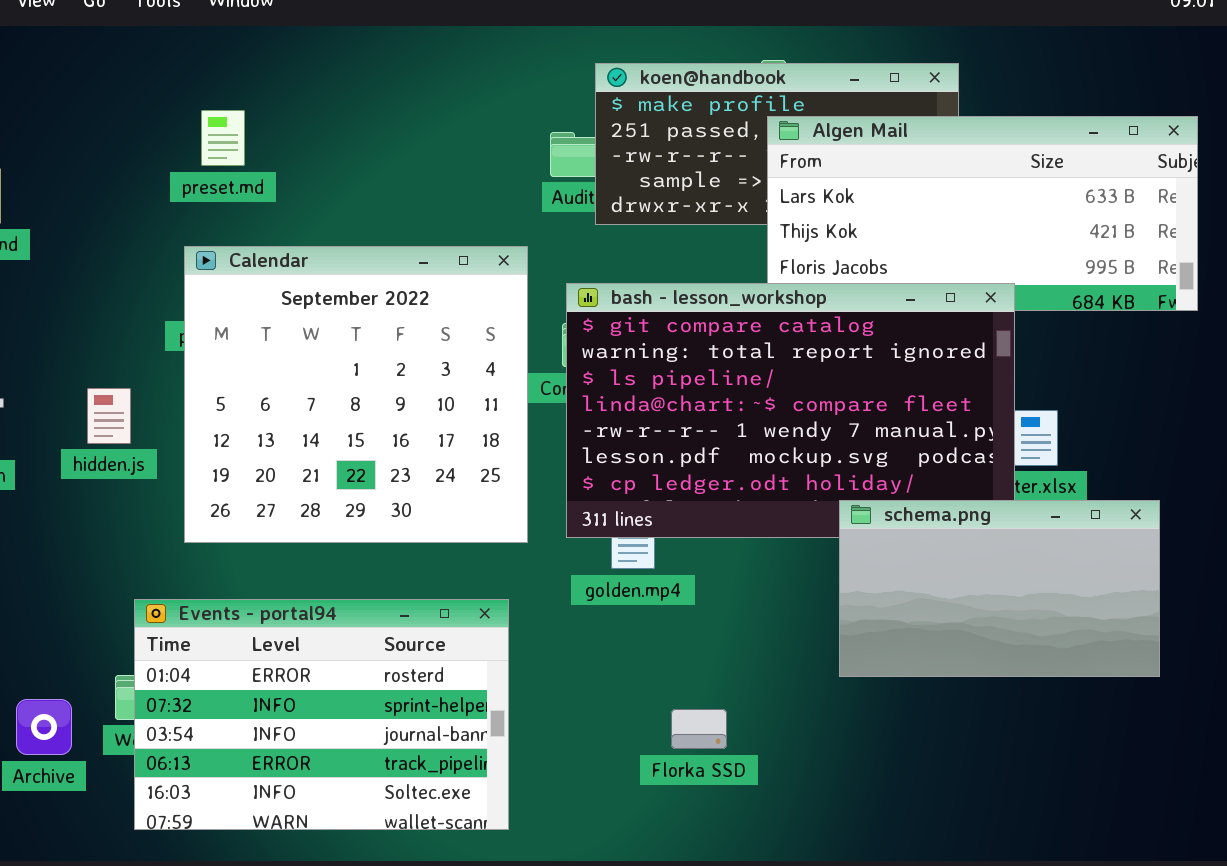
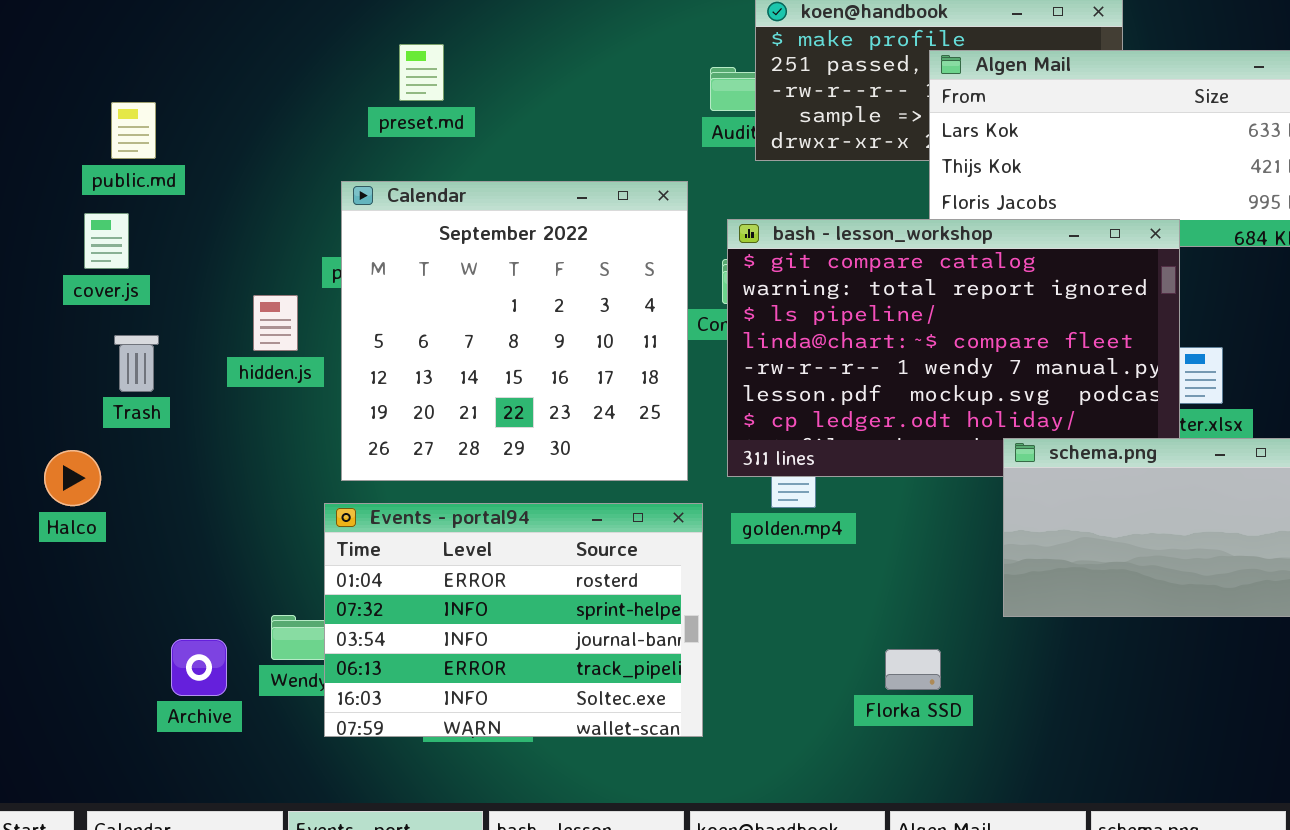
preset.md: [201,110,245,166] -> [399,44,444,101], moved
hidden.js: [87,388,131,444] -> [253,295,298,351], moved
Events - portal94: [134,599,509,830] -> [324,503,703,737], moved
Florka SSD: [671,709,727,749] -> [885,649,941,690], moved

